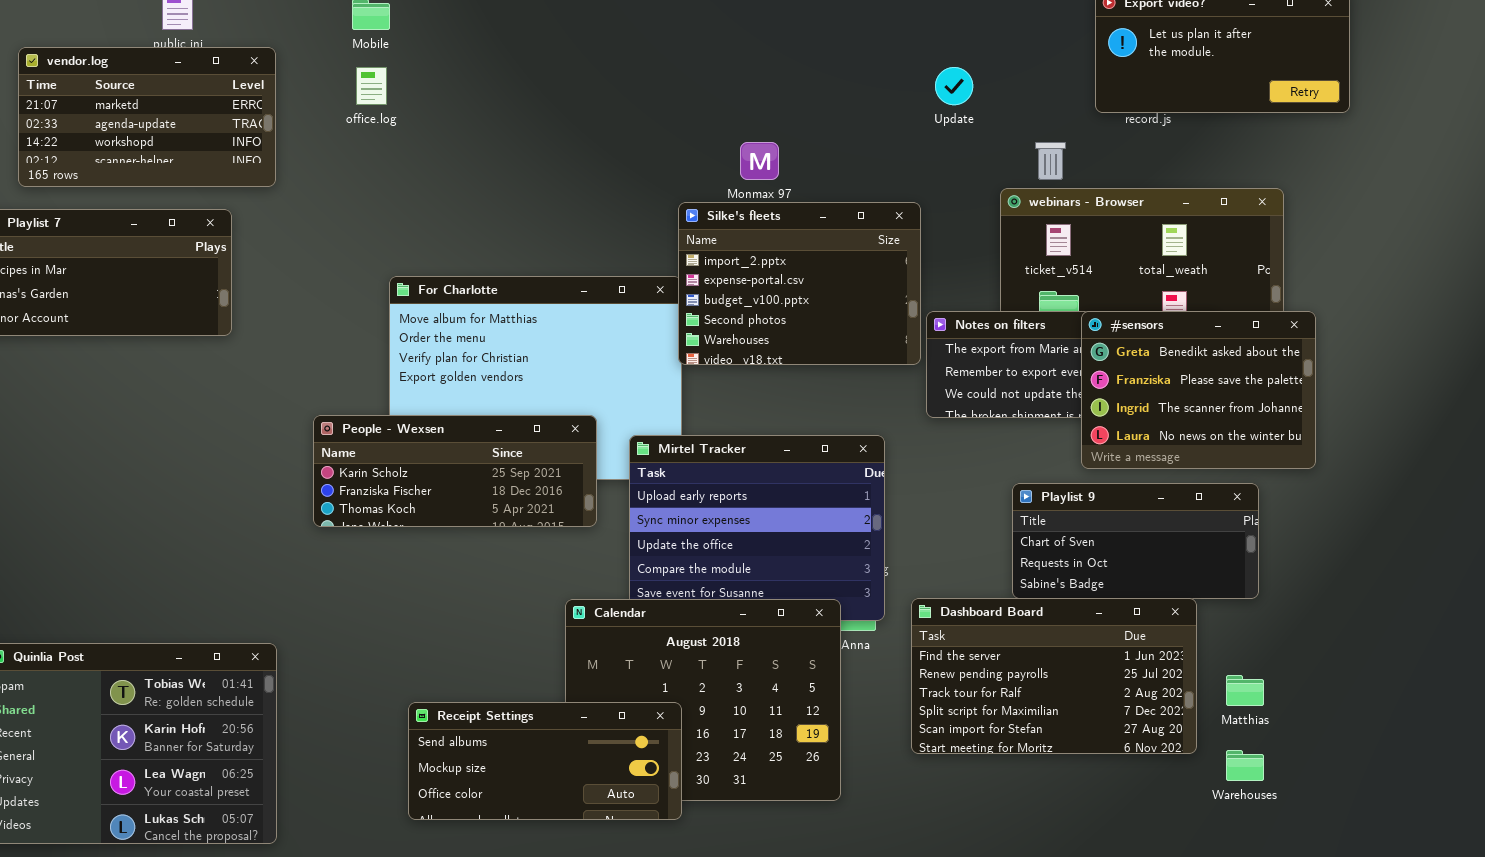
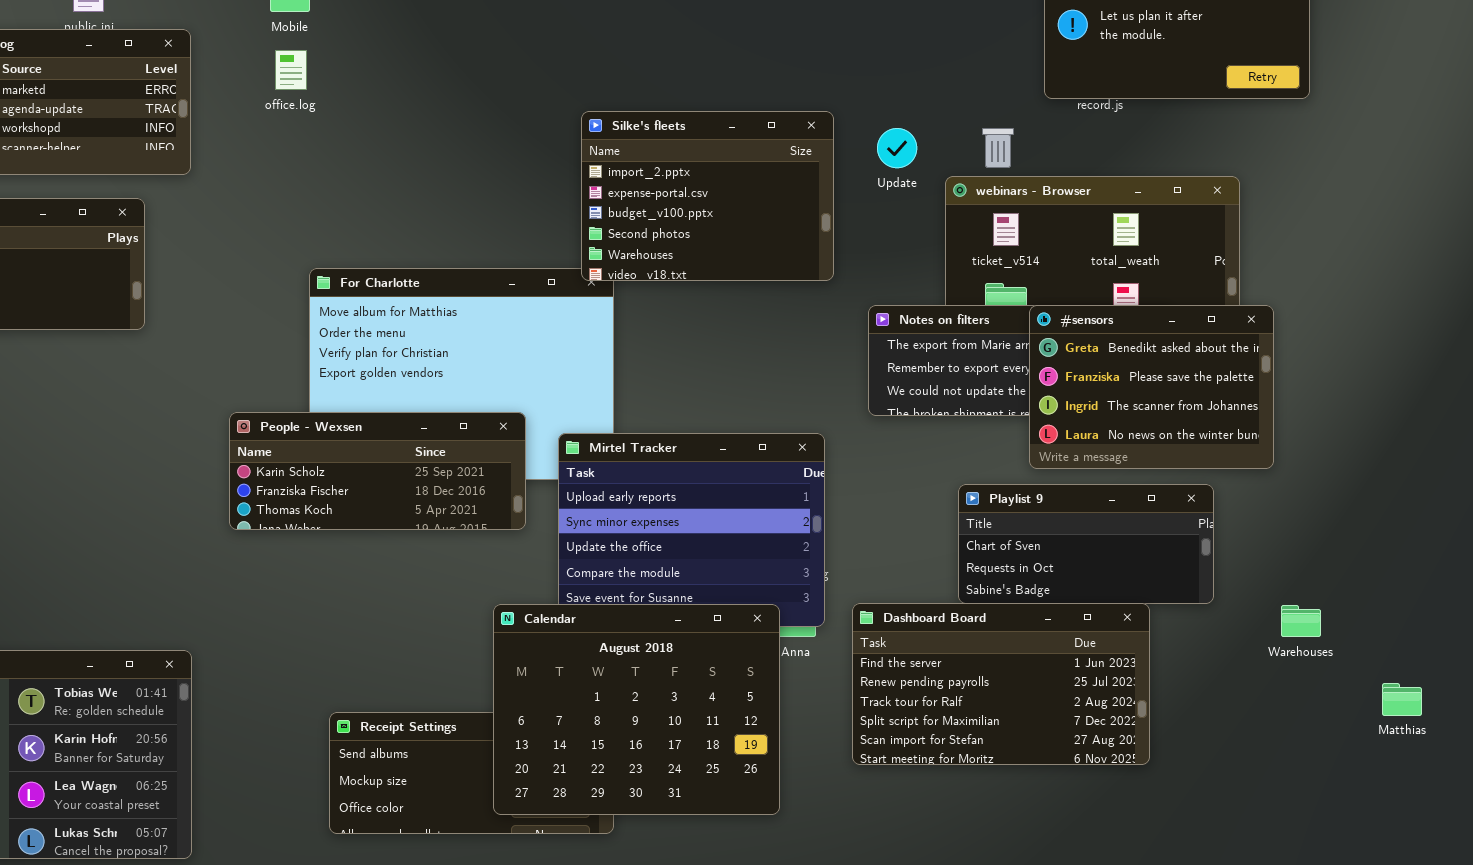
Update: [935,67,973,105] -> [877,128,917,168], moved
Silke's fleets: [678,202,921,365] -> [581,111,834,281], moved
Calendar: [565,599,841,801] -> [493,604,780,815], raised
Matthias: [1226,675,1264,706] -> [1382,683,1422,716], moved
Warehouses: [1226,750,1264,781] -> [1281,605,1321,637], moved

